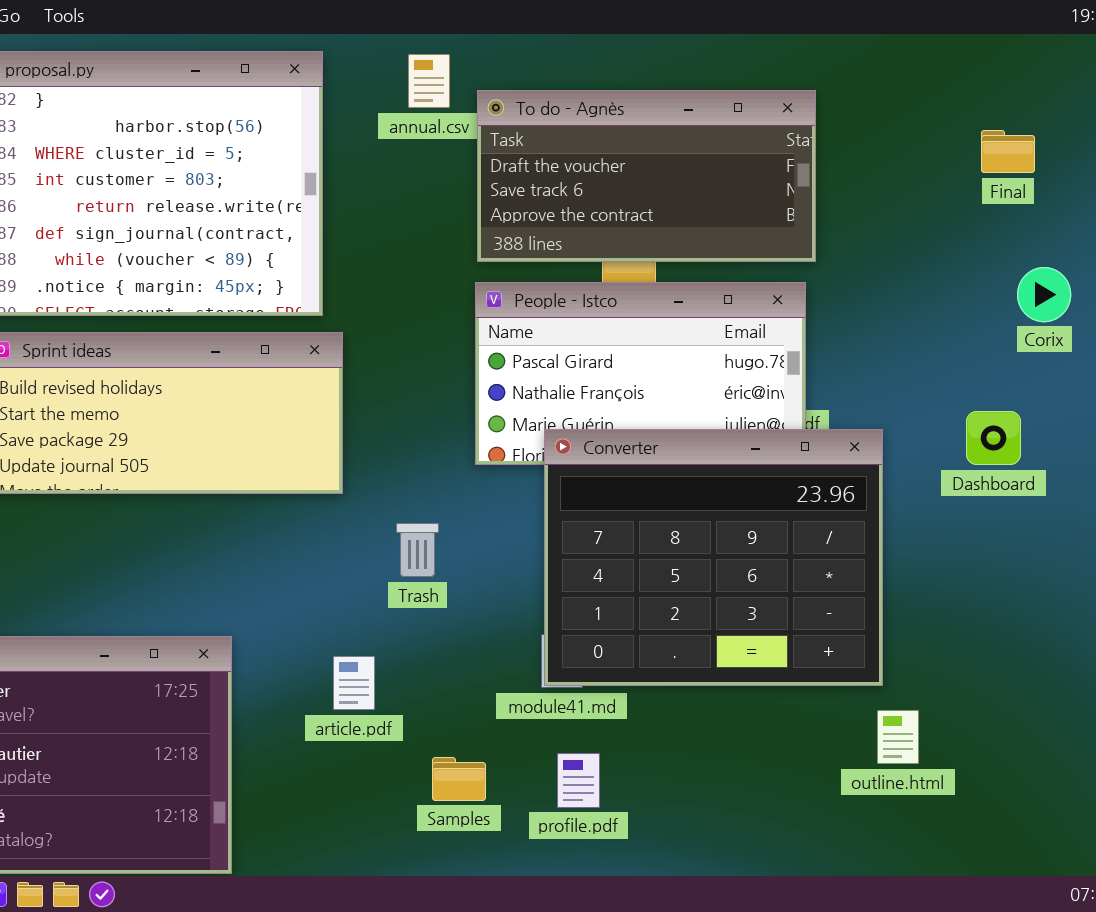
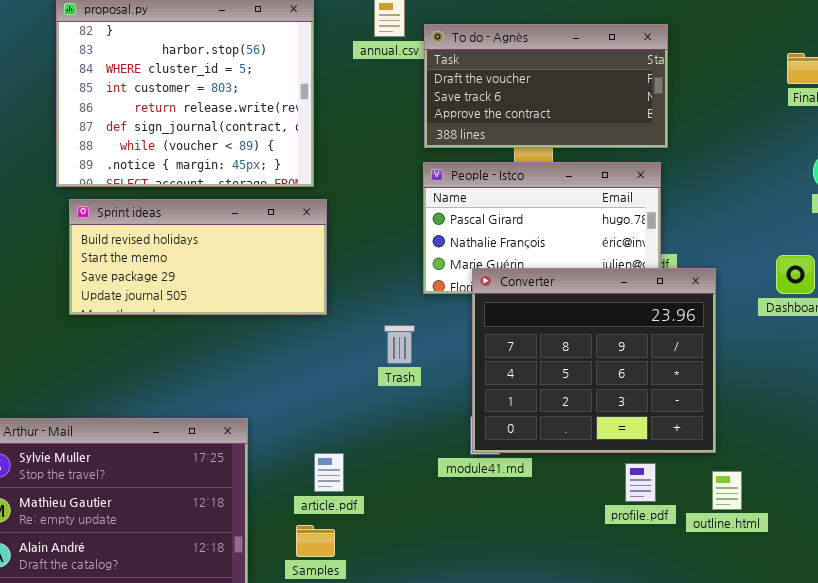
Trash: [396,523,439,577] -> [384,325,415,364], moved
article.pdf: [333,656,375,710] -> [314,453,344,492], moved
profile.pdf: [557,753,600,808] -> [625,463,656,502], moved
Samples: [432,757,486,801] -> [296,525,335,557], moved

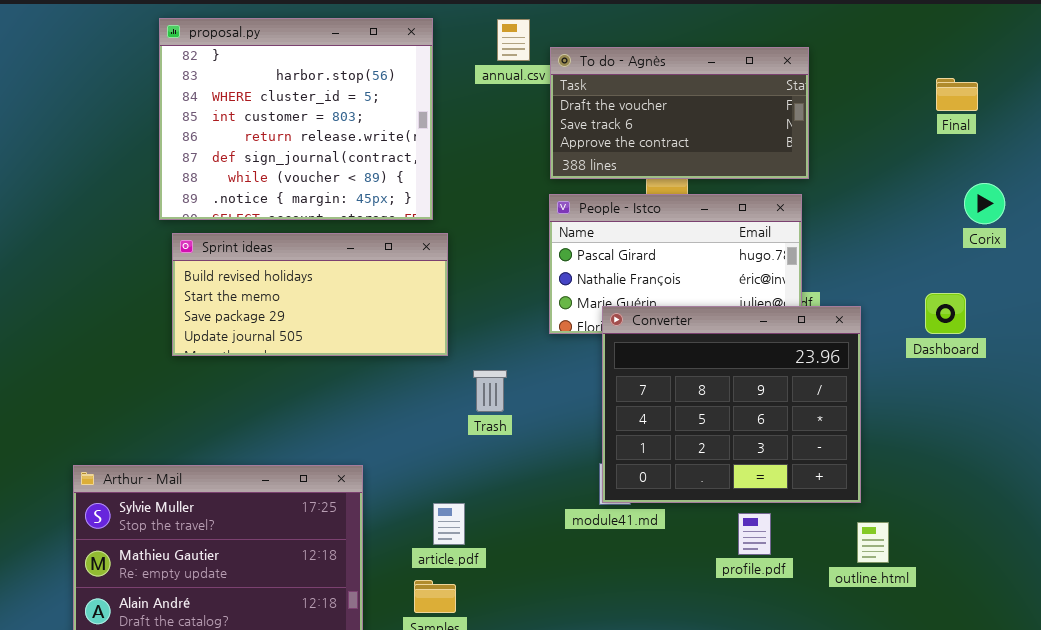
Trash: [384,325,415,364] -> [473,370,507,412], moved
profile.pdf: [625,463,656,502] -> [738,513,771,555], moved

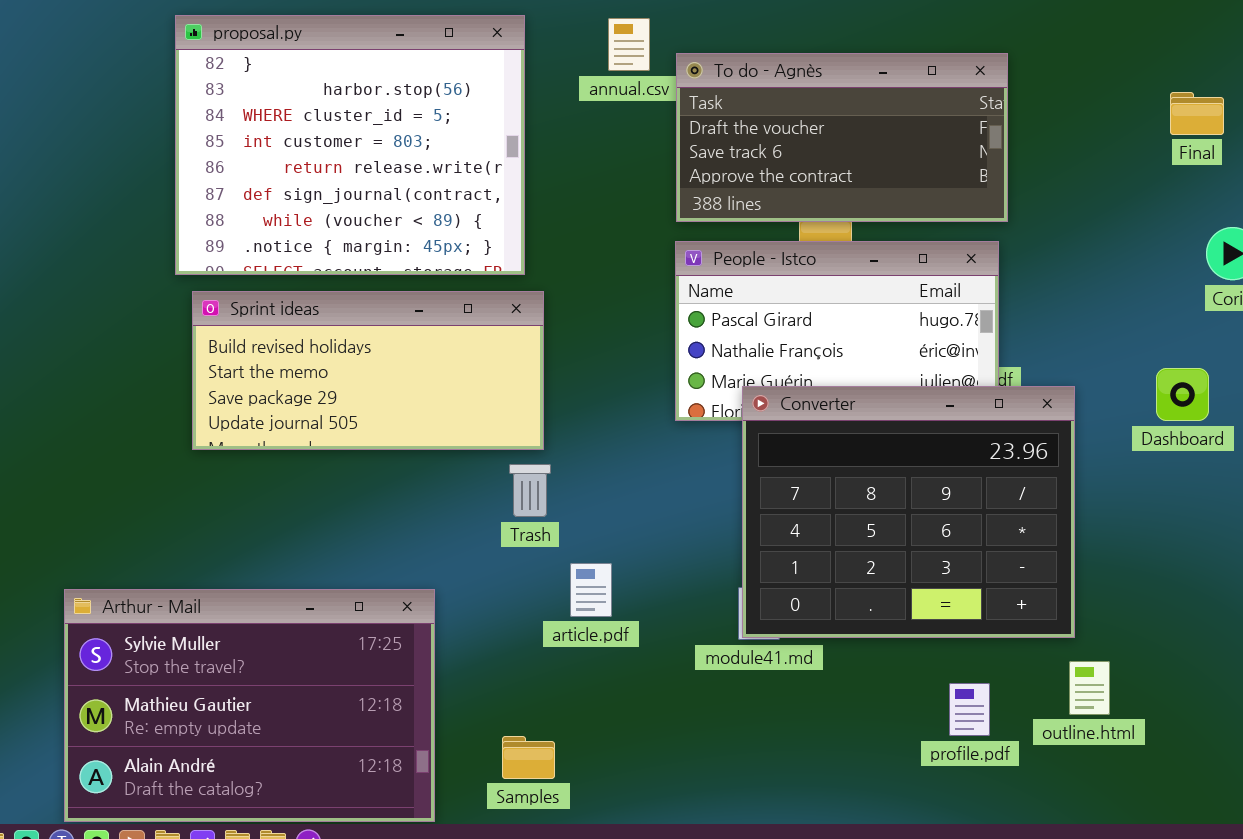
Trash: [473,370,507,412] -> [509,464,551,517], moved
article.pdf: [433,503,465,545] -> [570,563,612,617], moved
profile.pdf: [738,513,771,555] -> [949,683,990,736], moved

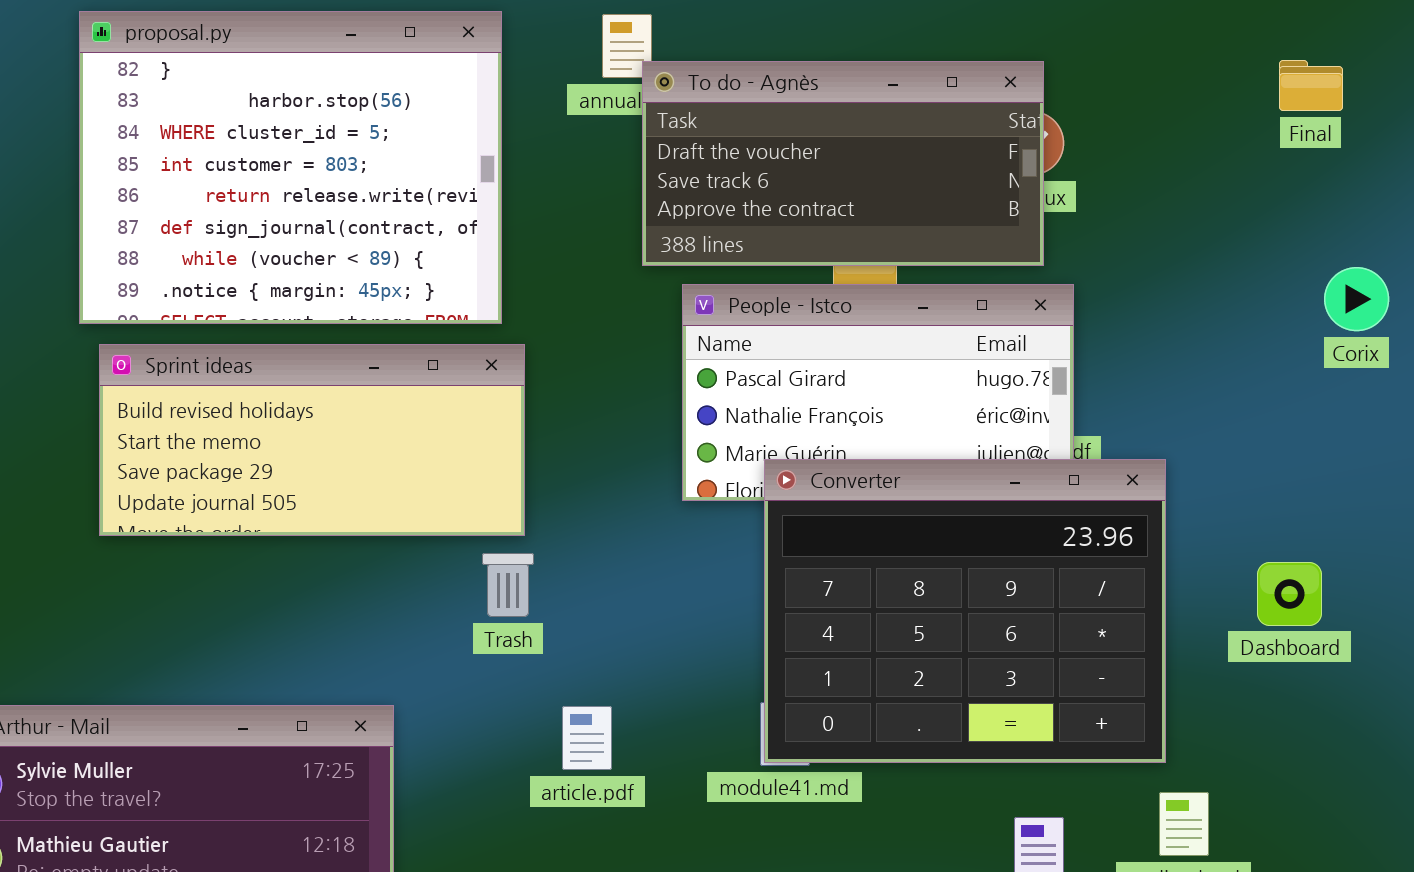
To do - Agnès: [676,53,1008,222] -> [642,61,1044,266], moved
Final: [1170,92,1224,135] -> [1279,60,1343,111], moved
Dashboard: [1156,368,1209,421] -> [1257,562,1322,626], moved
article.pdf: [570,563,612,617] -> [562,706,612,770], moved

